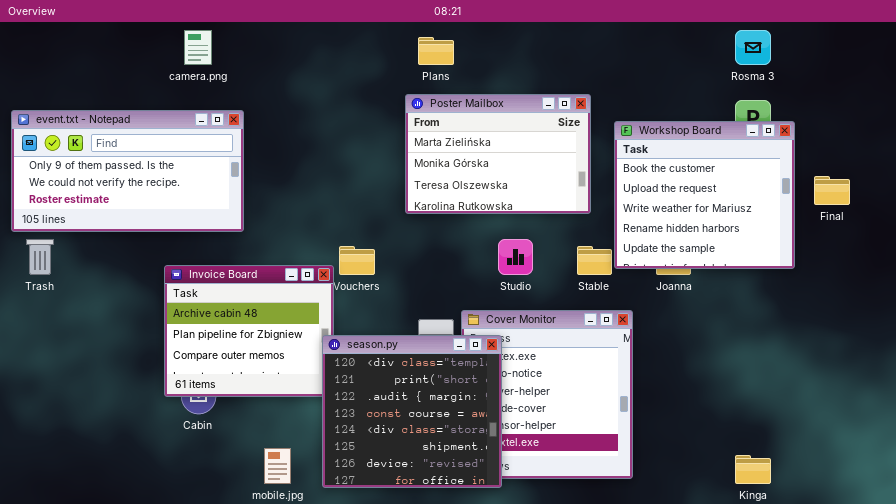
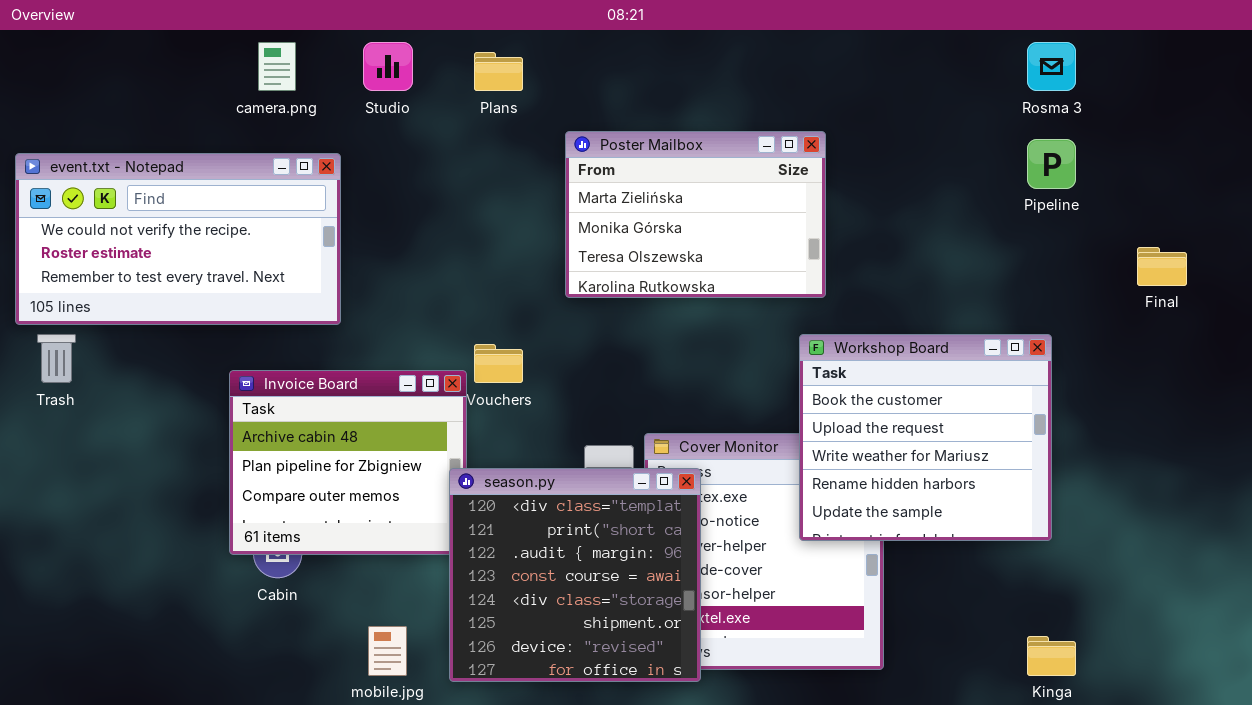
Plans: [418,37,454,65] -> [474,52,523,91], moved
event.txt - Notepad: [11,110,244,232] -> [15,153,341,325], scrolled down 1 row
Workshop Board: [614,121,795,269] -> [799,334,1052,541], moved
Studio: [498,239,533,275] -> [363,42,413,91], moved

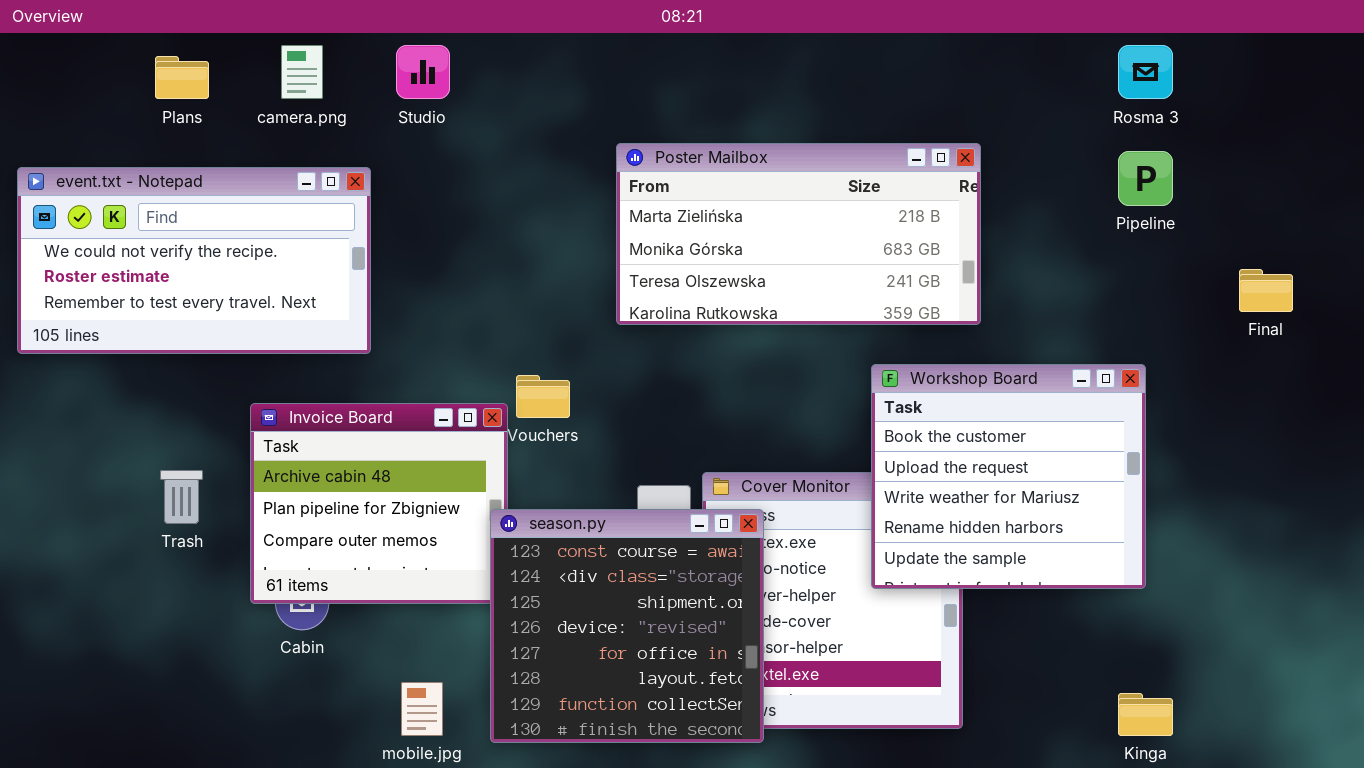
Plans: [474,52,523,91] -> [155,56,209,99], moved
Poster Mailbox: [565,131,826,298] -> [616,143,981,325], resized
Trash: [37,334,76,383] -> [160,470,203,524], moved
season.py: [449,468,701,682] -> [490,509,764,743], scrolled down 3 rows

